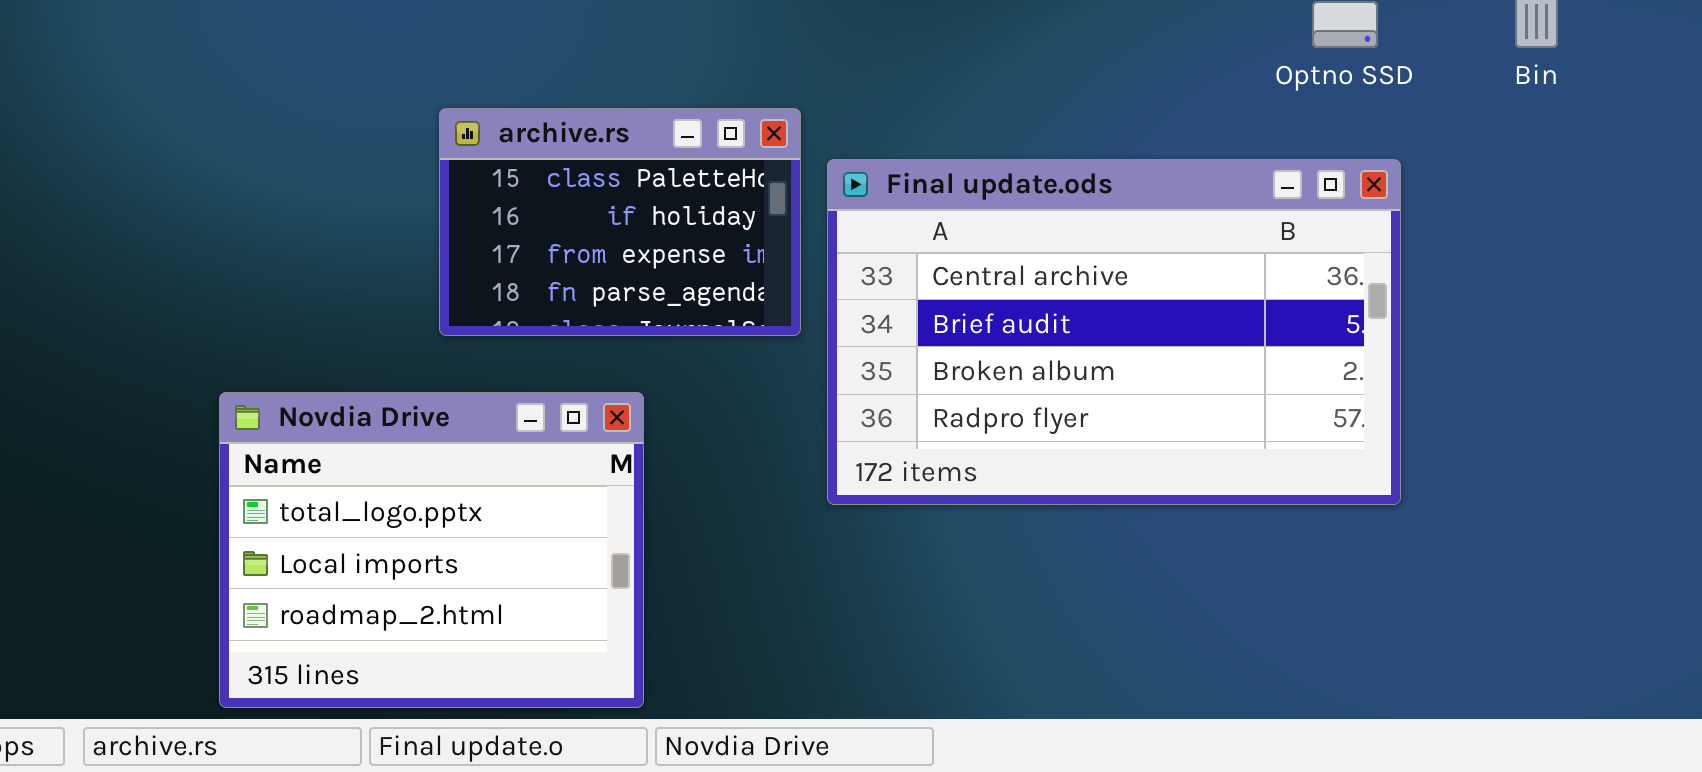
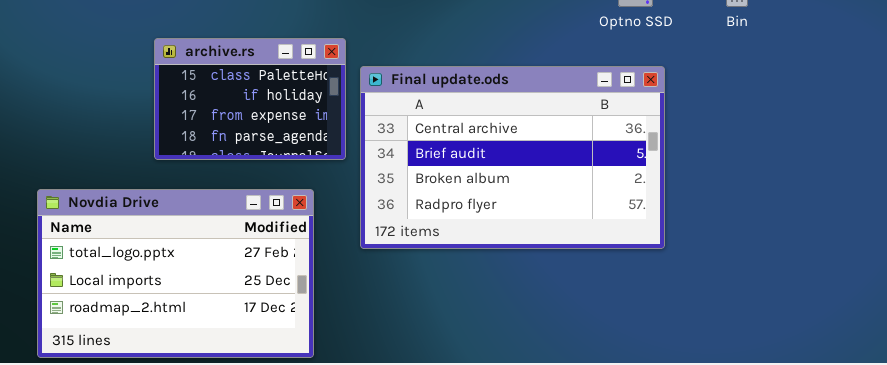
Novdia Drive: [219,392,644,708] -> [37,189,314,358], resized

